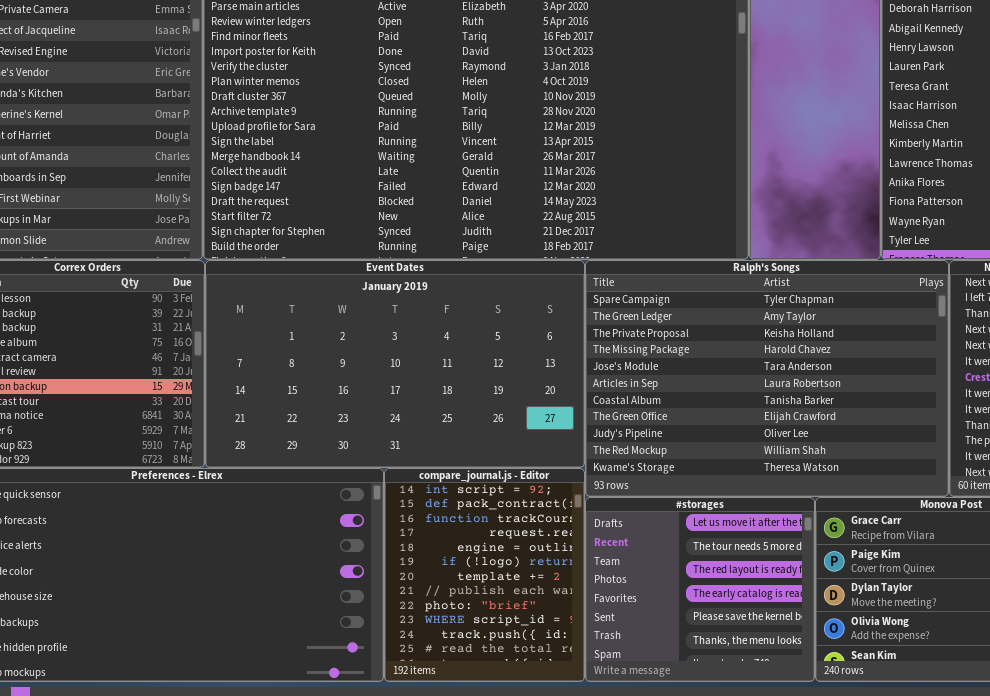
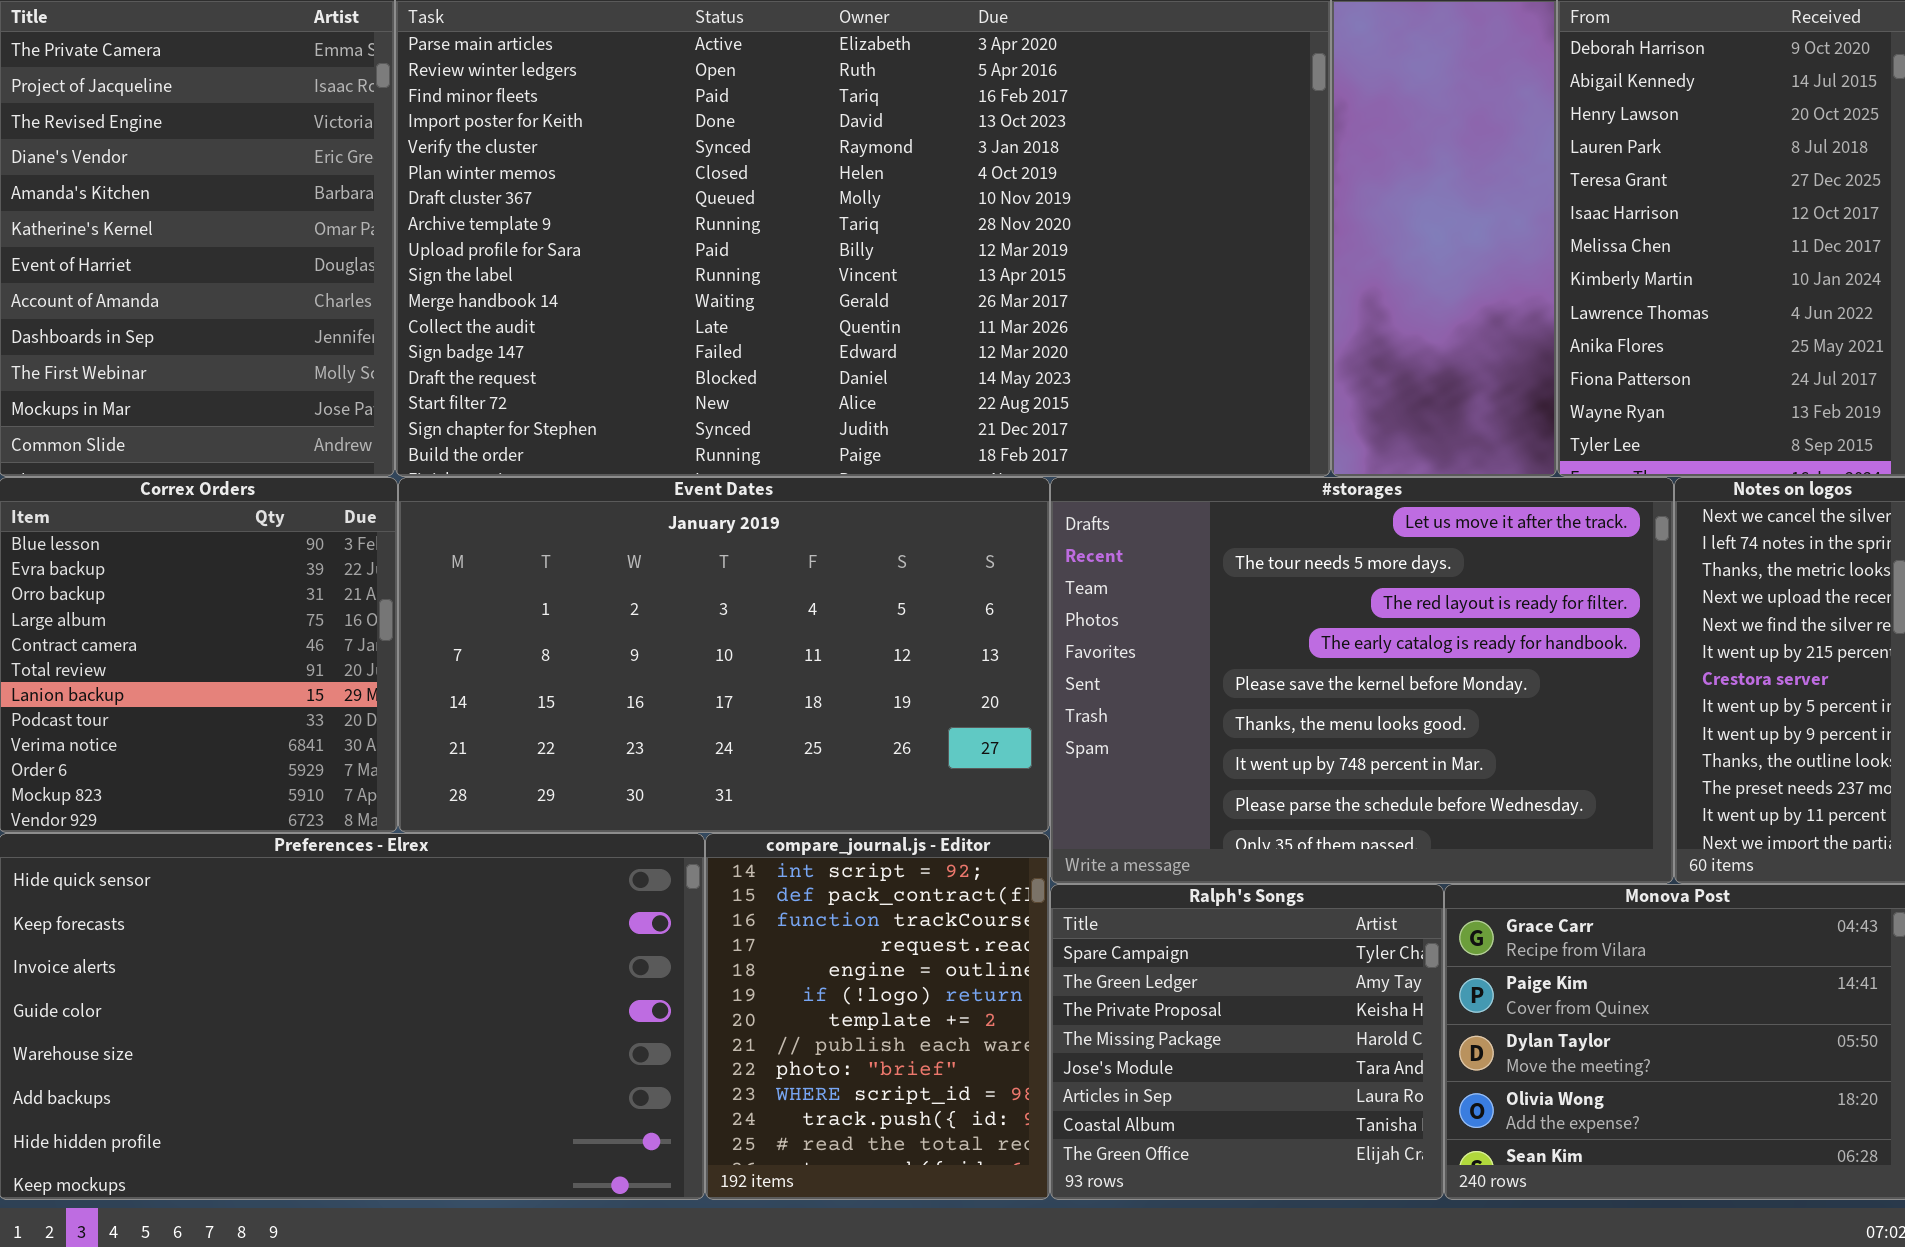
Ralph's Songs: [585,260,949,497] -> [1050,884,1444,1200], moved, resized
#storages: [585,497,815,682] -> [1050,477,1674,884], moved, resized

